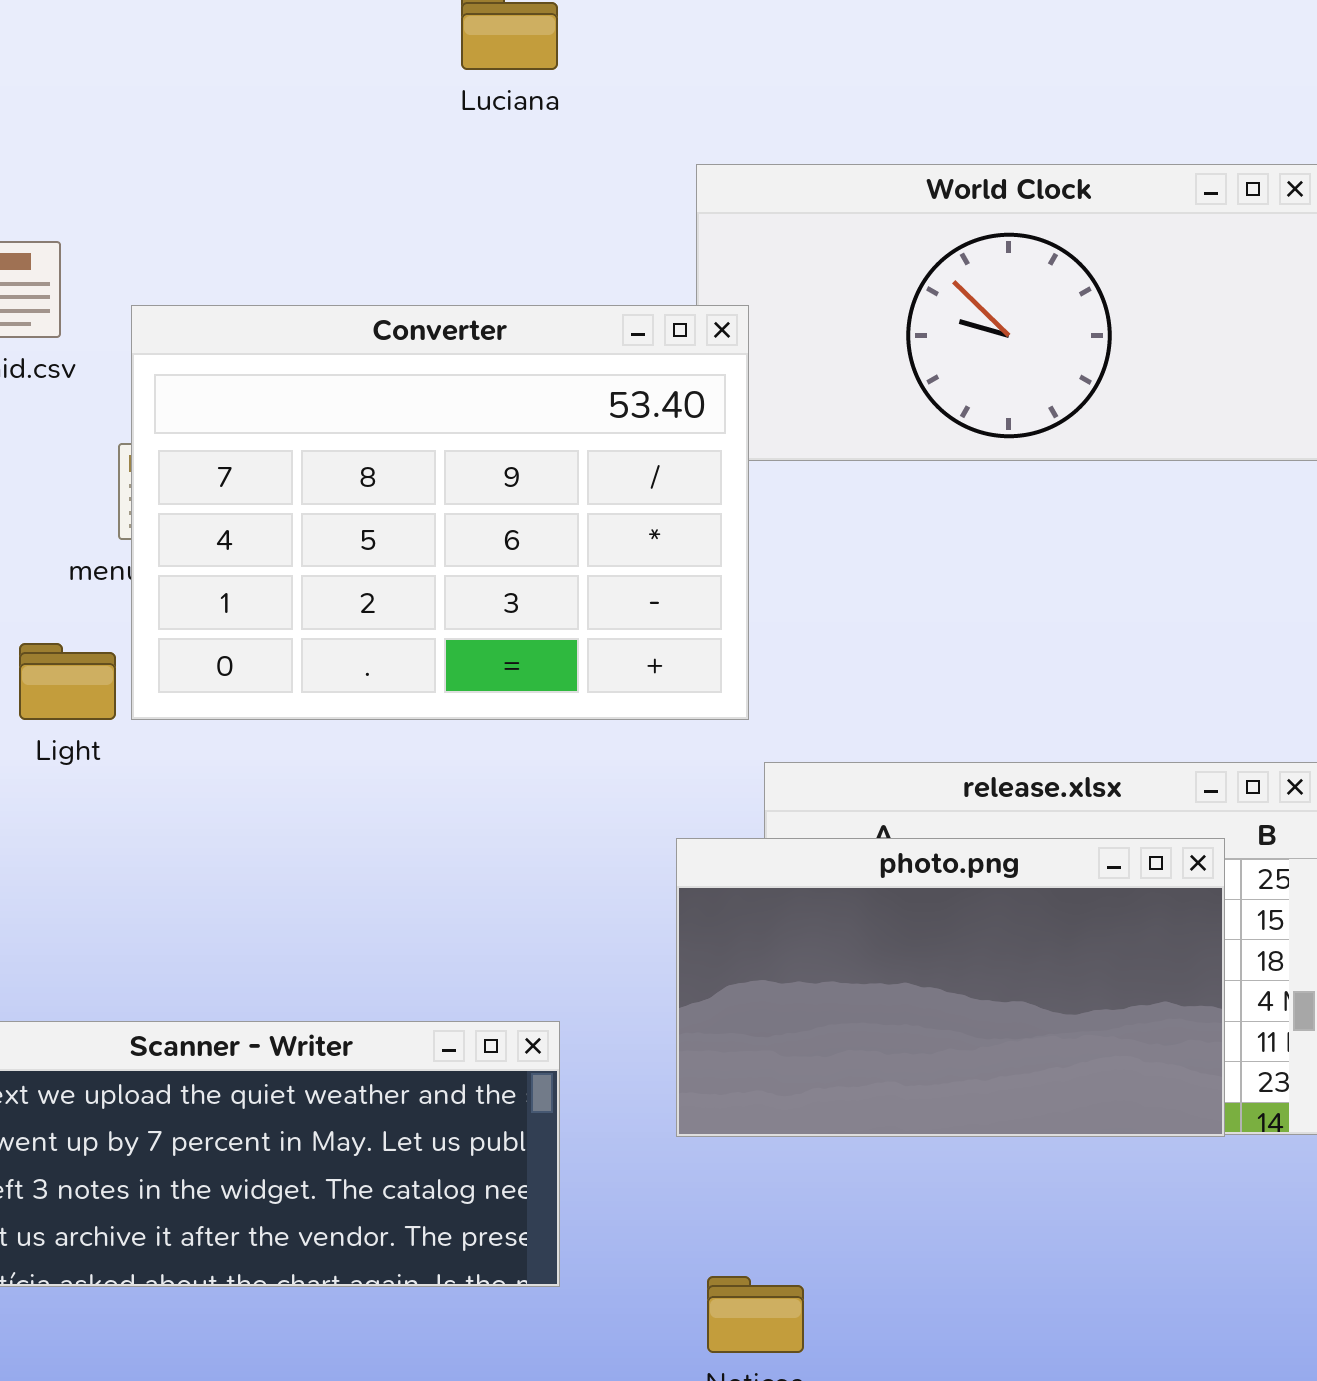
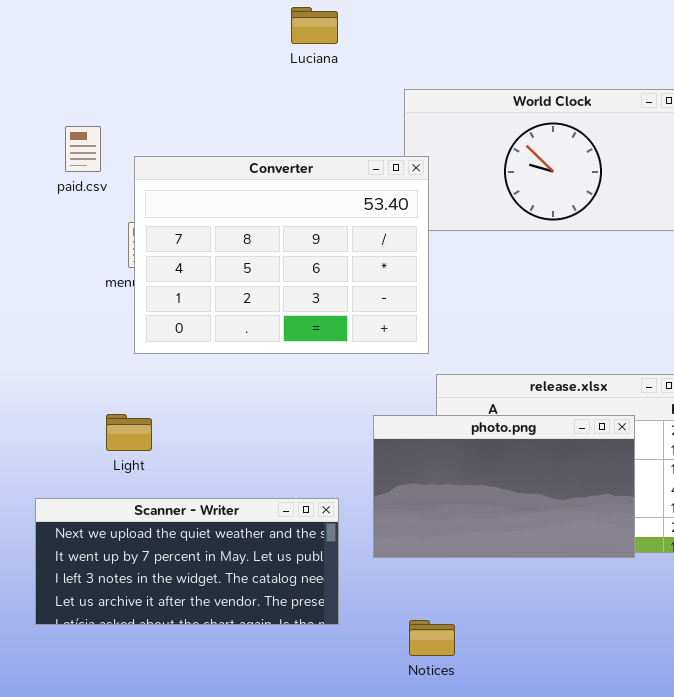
Light: [19,643,116,720] -> [106,414,152,451], moved
photo.png: [676,838,1225,1137] -> [373,415,635,558], moved

